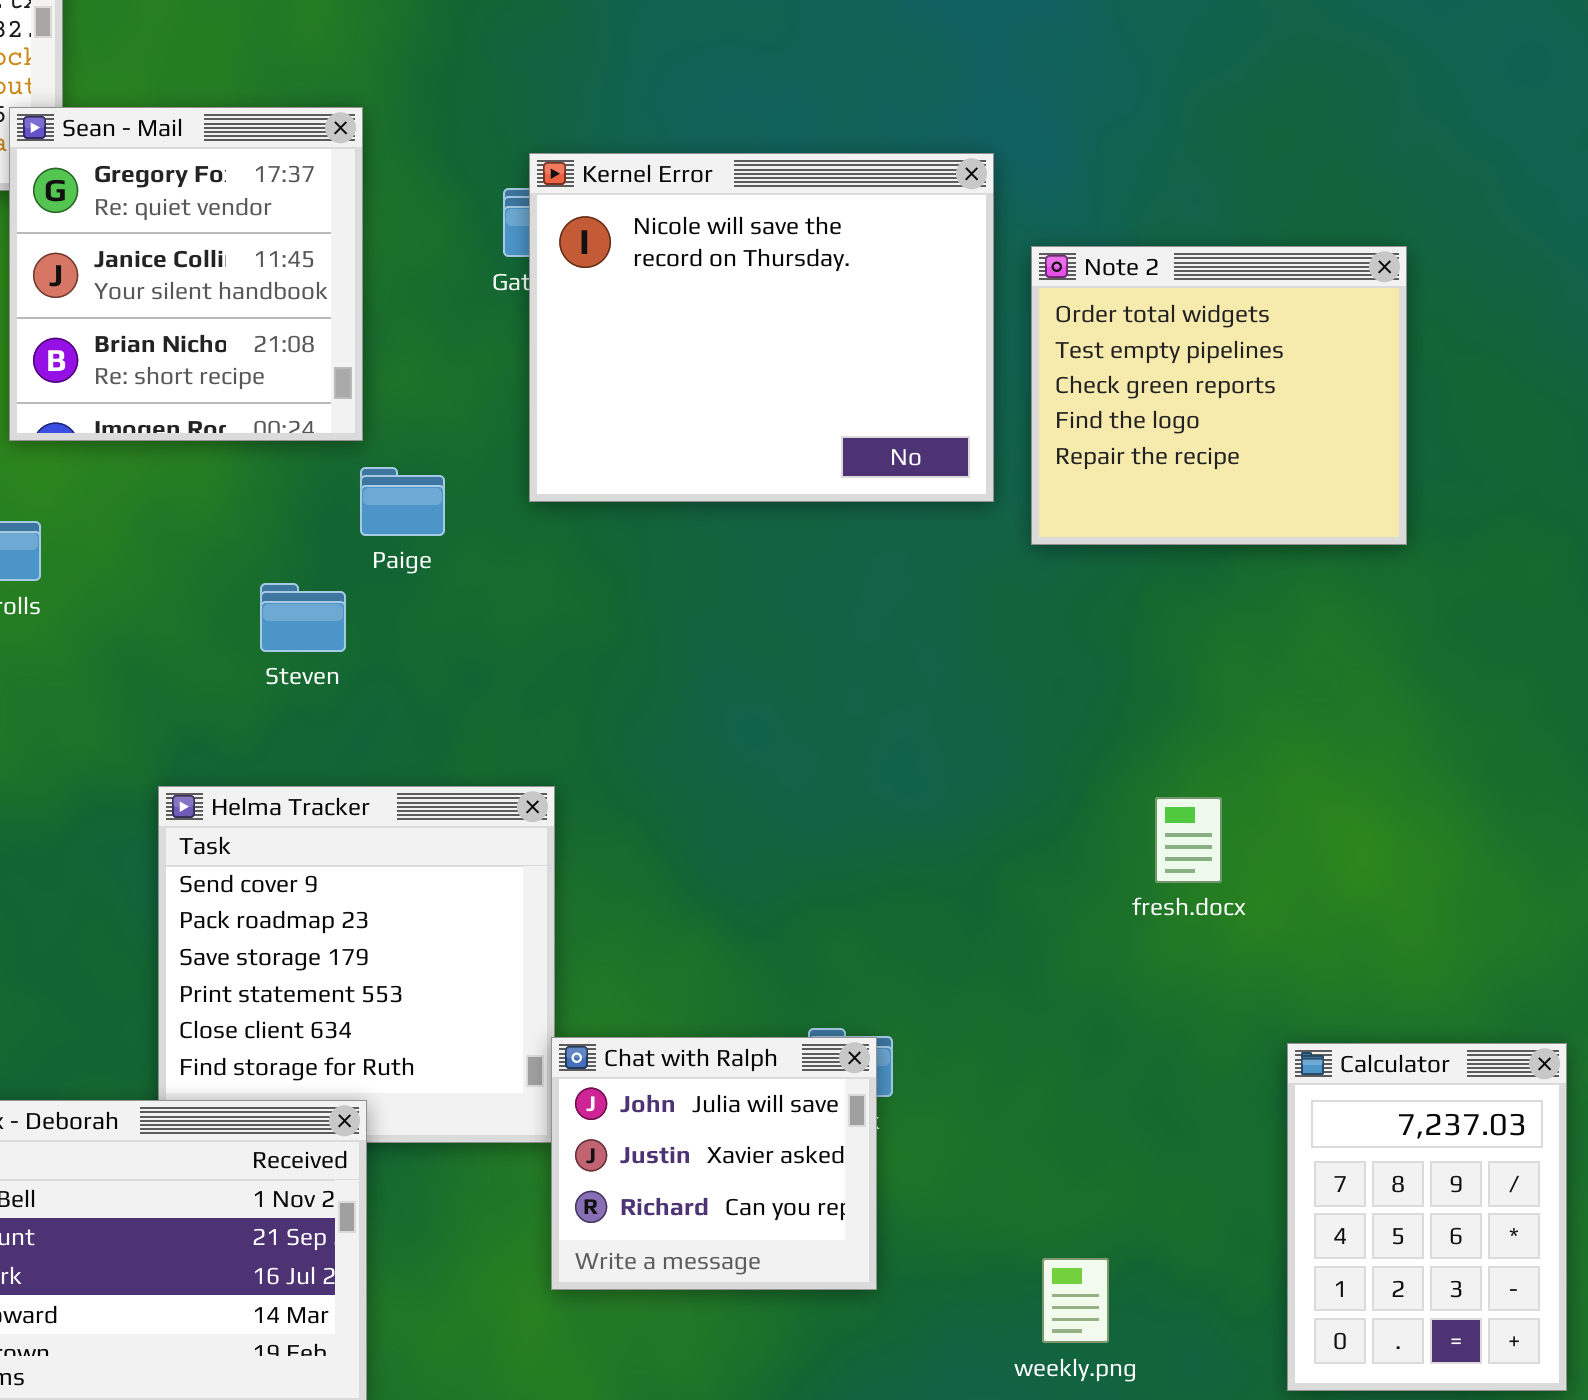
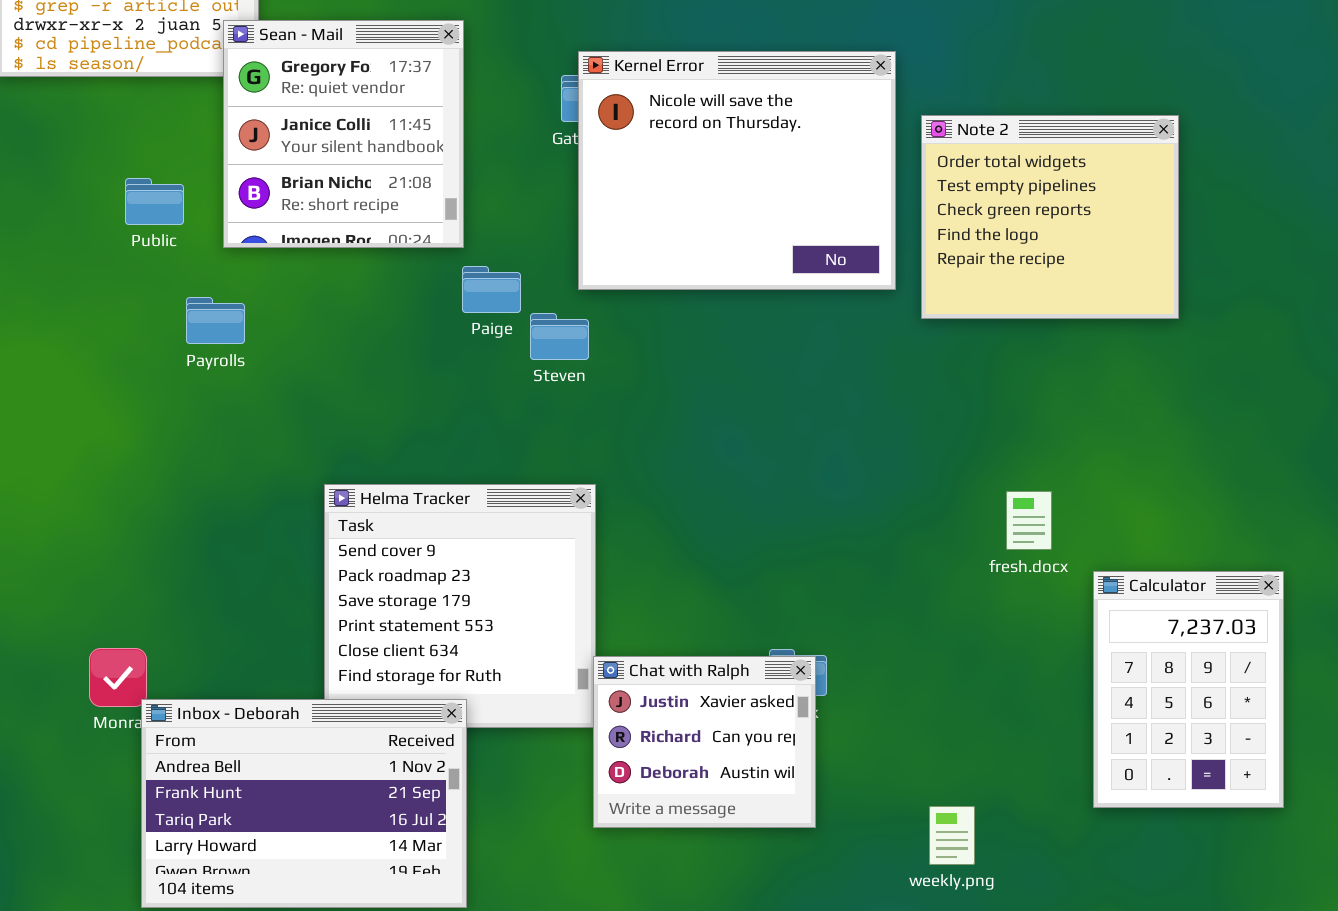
Steven: [260,583,346,652] -> [530,313,589,360], moved
Chat with Ralph: [551,1037,877,1290] -> [593,656,816,828], scrolled down 1 row
Calculator: [1287,1043,1567,1391] -> [1093,571,1284,808], moved

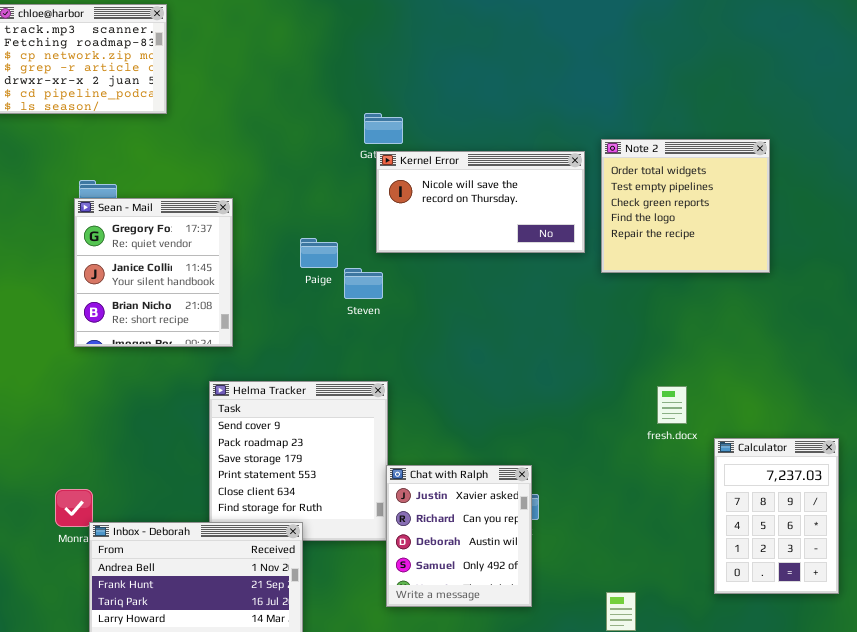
Sean - Mail: [223,20,464,248] -> [74,198,233,347], moved
Kernel Error: [578,51,896,290] -> [376,151,585,253], resized
Chat with Ralph: [593,656,816,828] -> [386,465,532,607], resized

